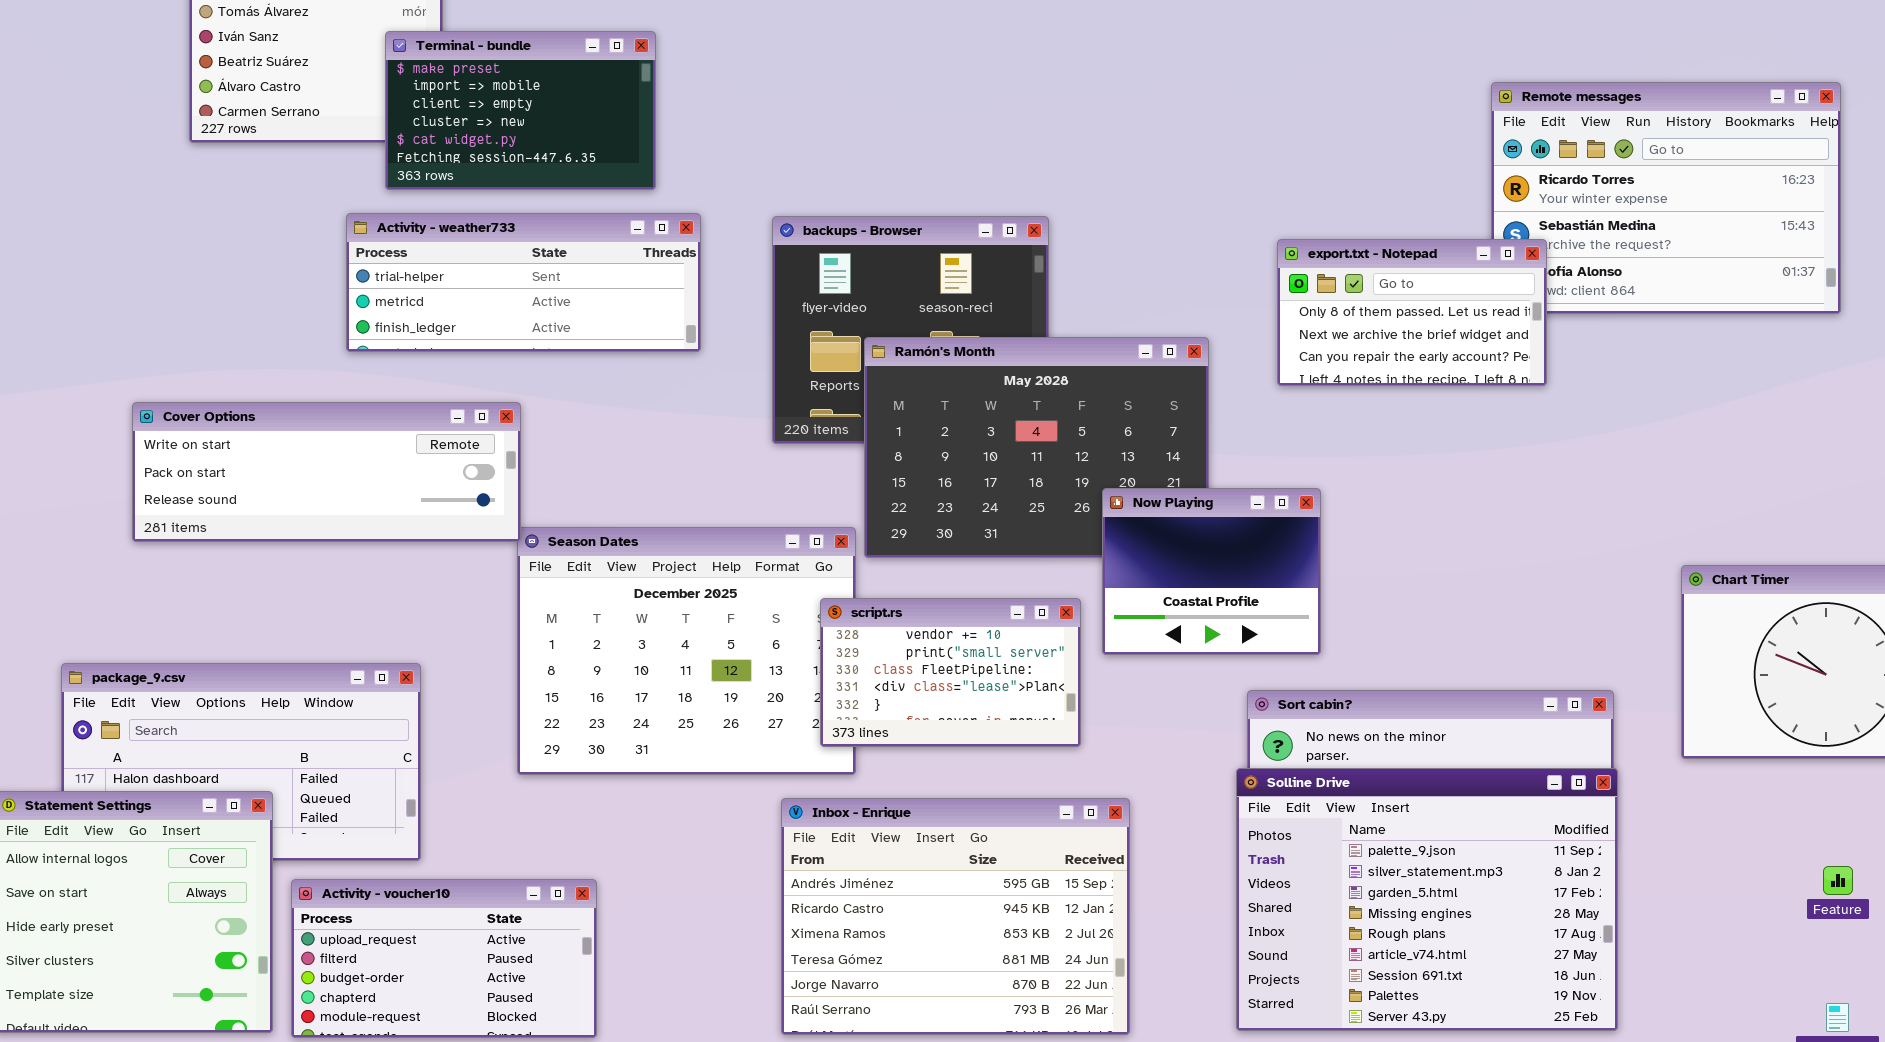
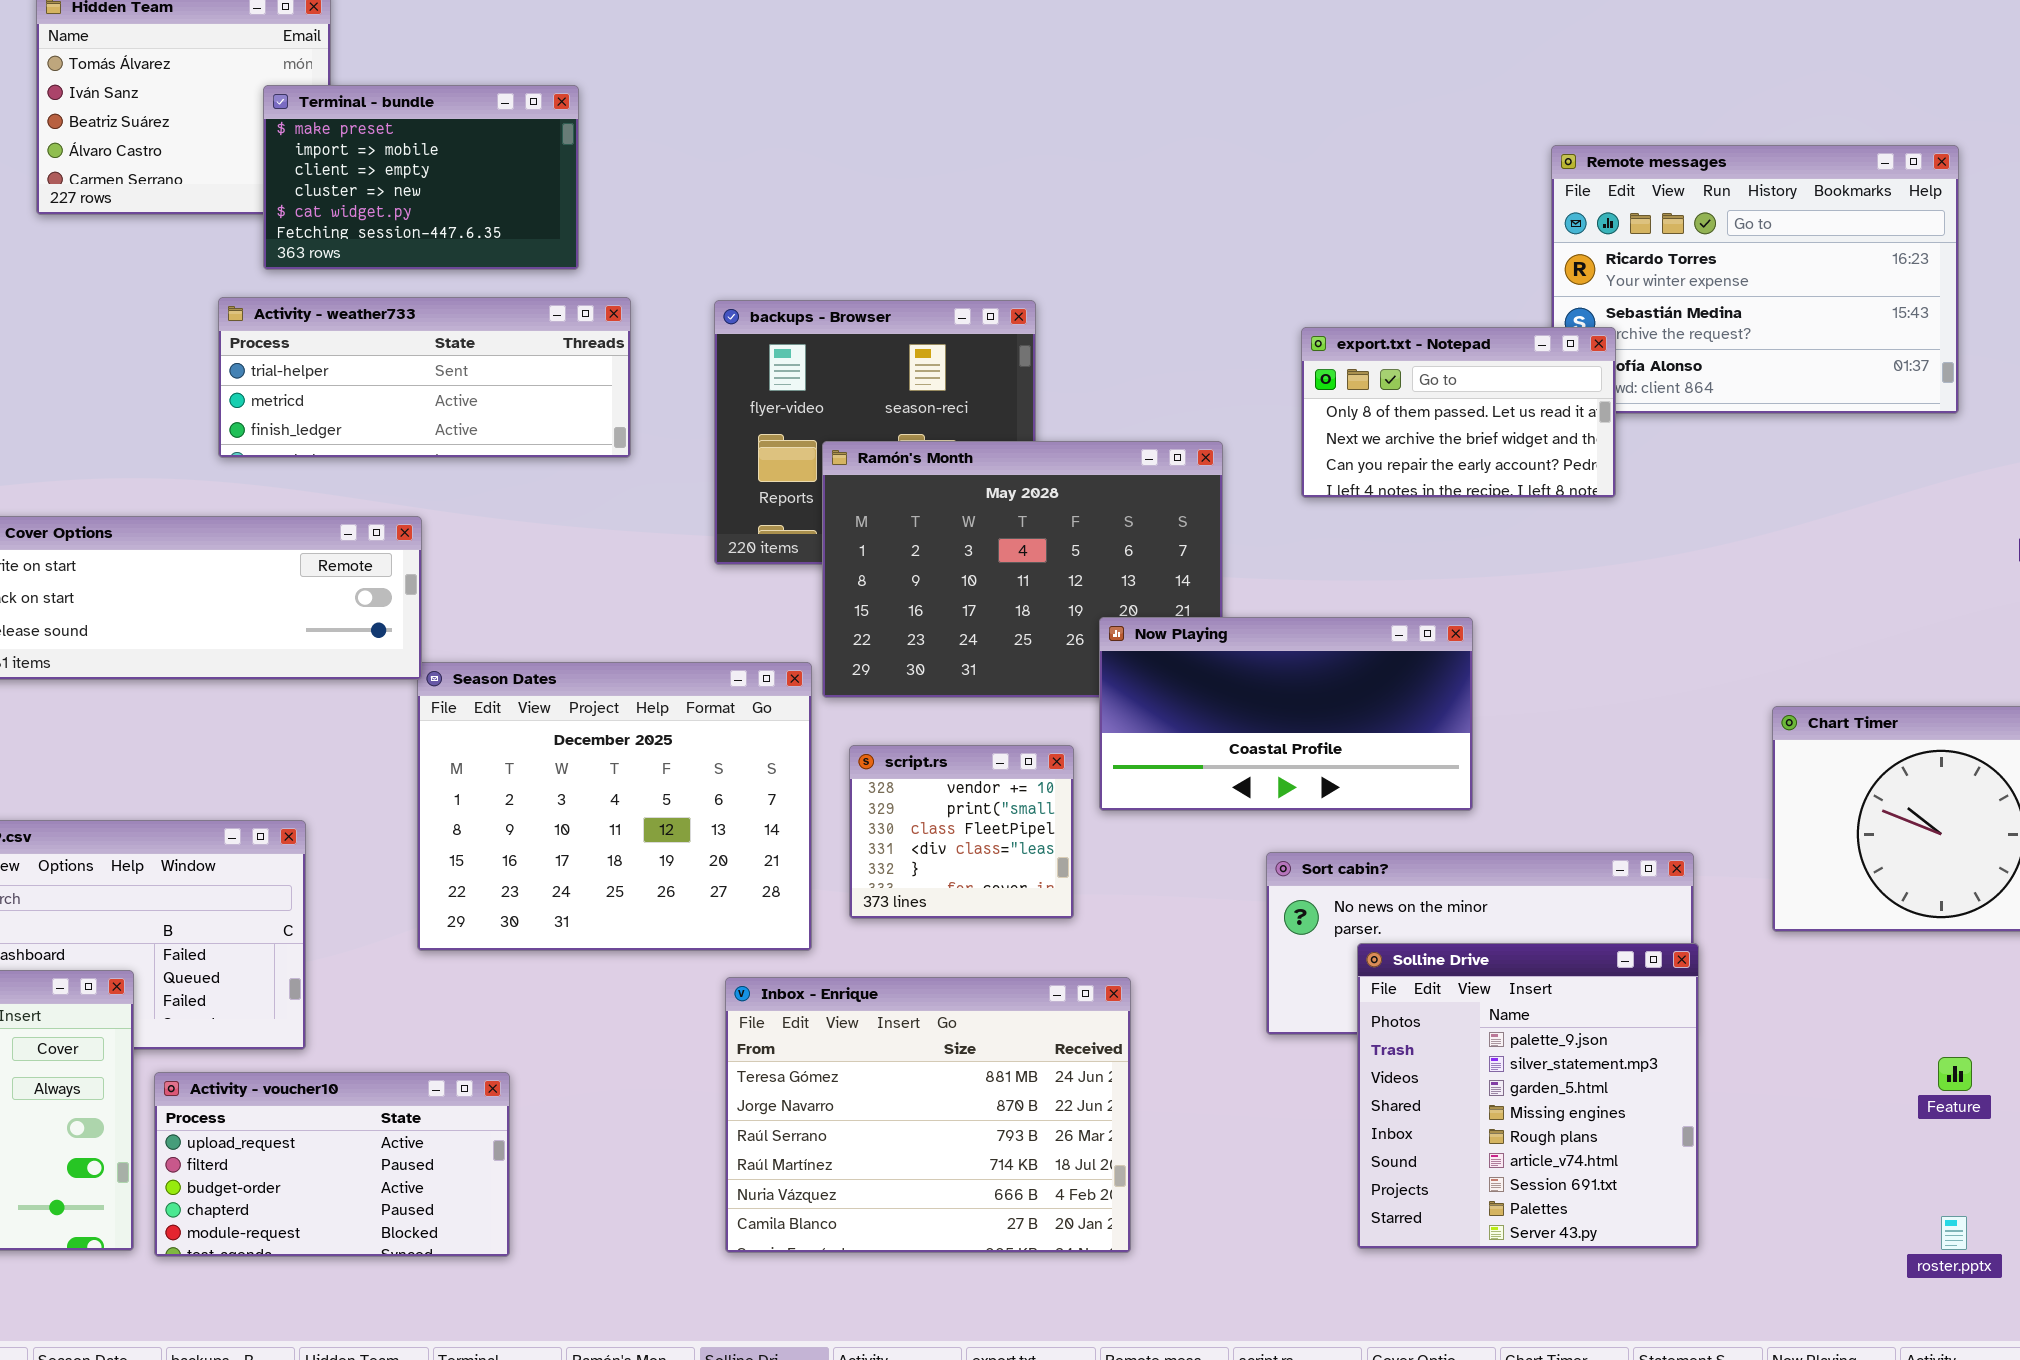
Now Playing: [1102,488,1321,655] -> [1099,617,1473,811], resized
script.rs: [820,598,1081,747] -> [849,745,1074,919], resized
Solline Drive: [1236,768,1618,1031] -> [1357,943,1699,1249], resized
Inbox - Enrique: [781,798,1130,1035] -> [725,977,1131,1253], scrolled down 3 rows

